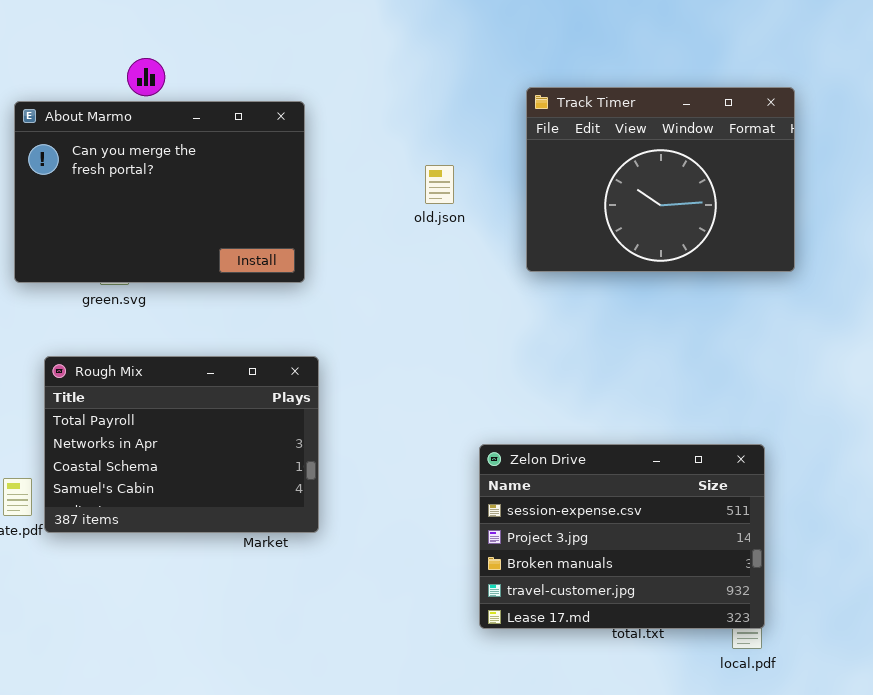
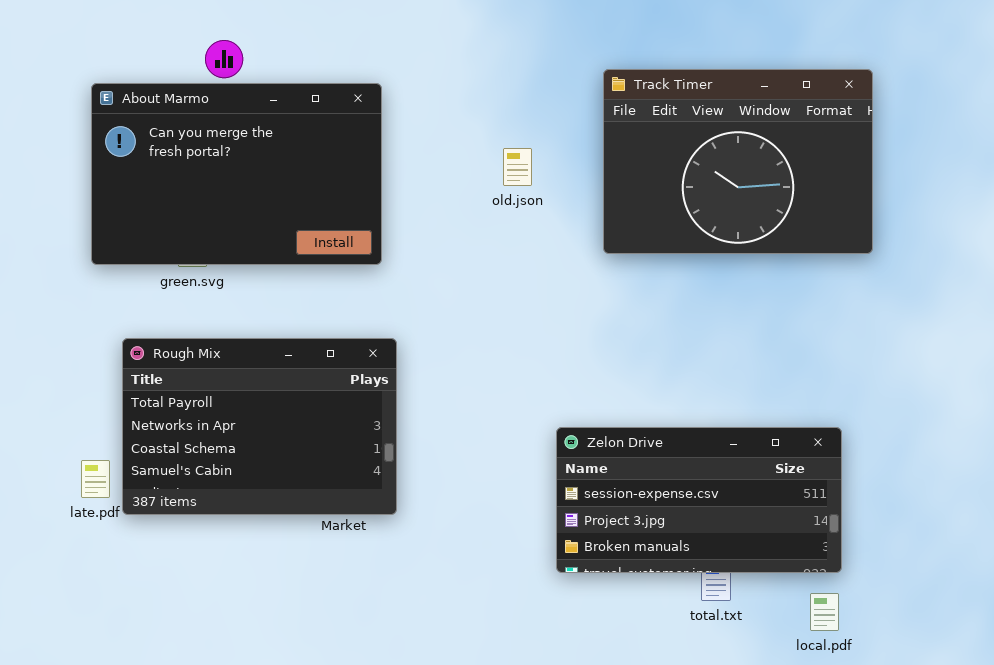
Zelon Drive: [479,444,765,629] -> [556,427,842,573], resized

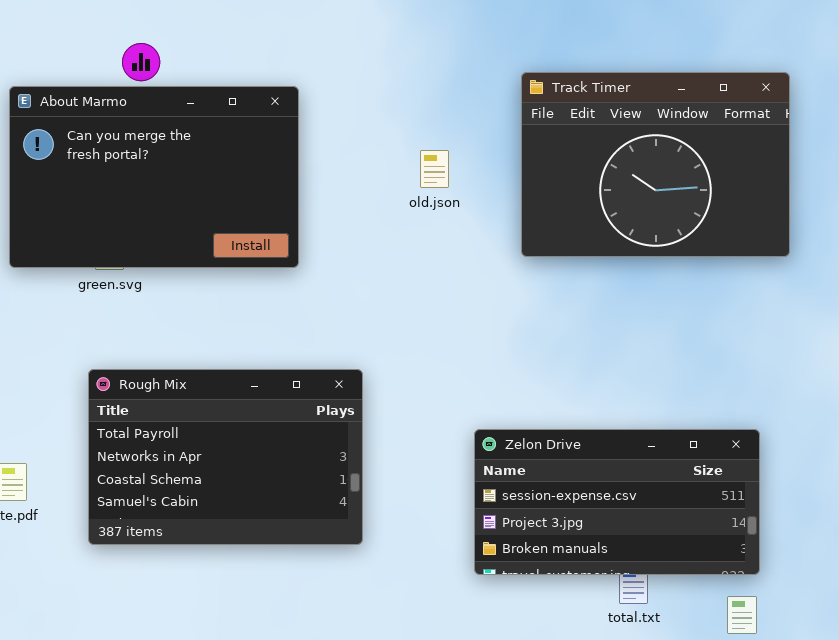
Rough Mix: [122,338,397,515] -> [88,369,363,545], moved

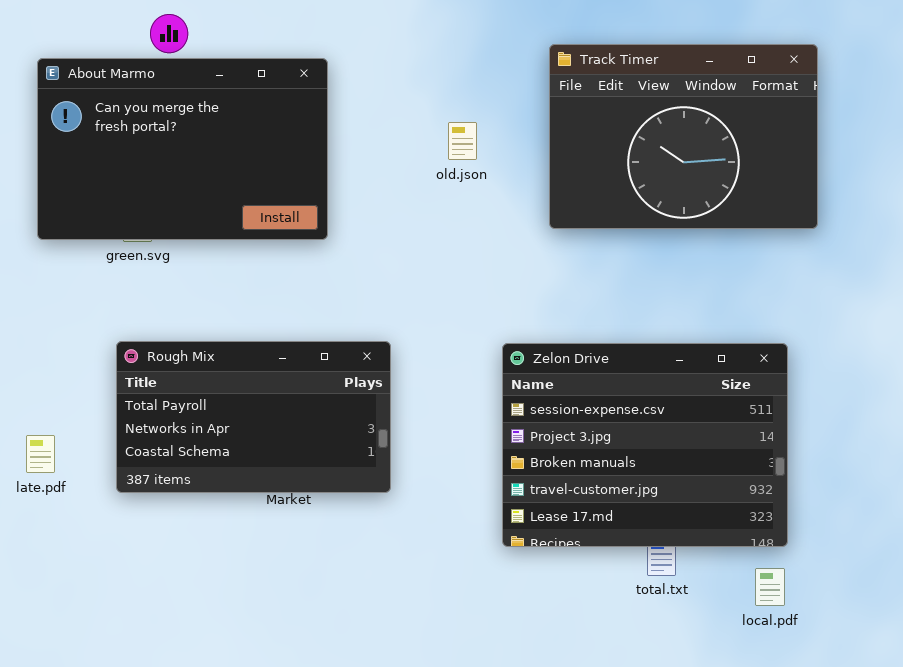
Rough Mix: [88,369,363,545] -> [116,341,391,493], resized
Zelon Drive: [474,429,760,575] -> [502,343,788,547], resized

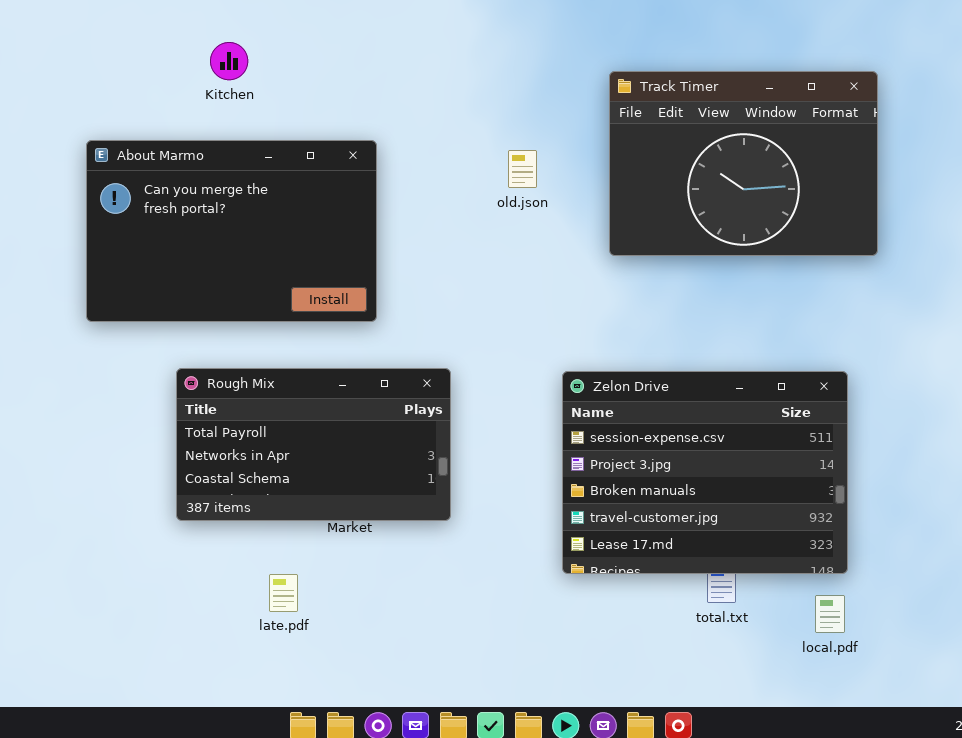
About Marmo: [37,58,328,240] -> [86,140,377,322], moved
late.pdf: [26,435,55,473] -> [269,574,298,612], moved

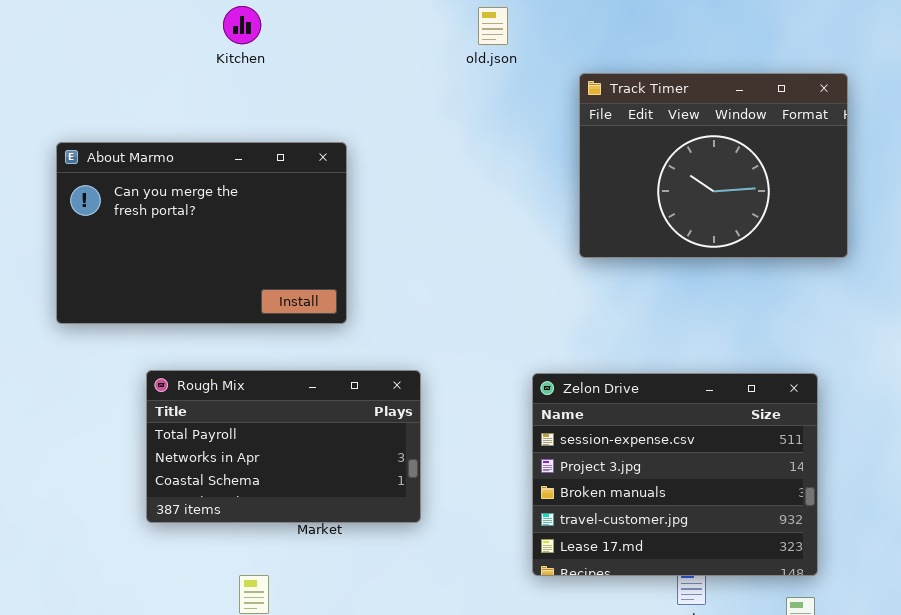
Kitchen: [210,42,248,80] -> [223,6,261,44], moved
old.json: [508,150,537,188] -> [478,7,508,45], moved

